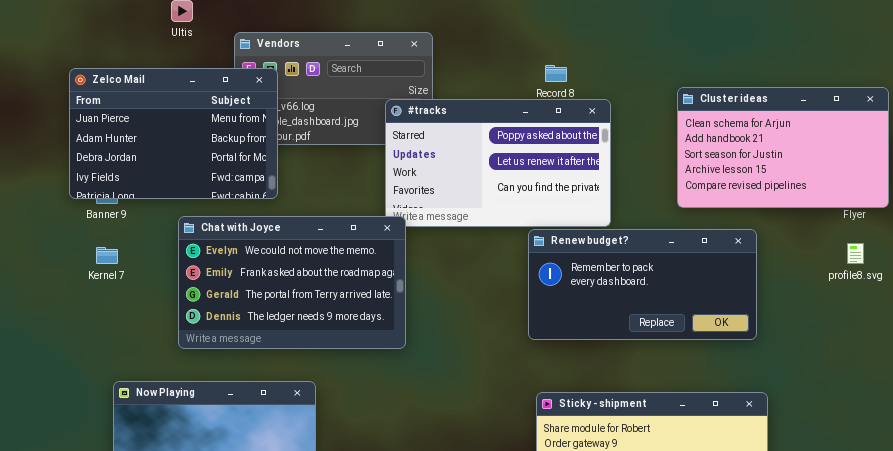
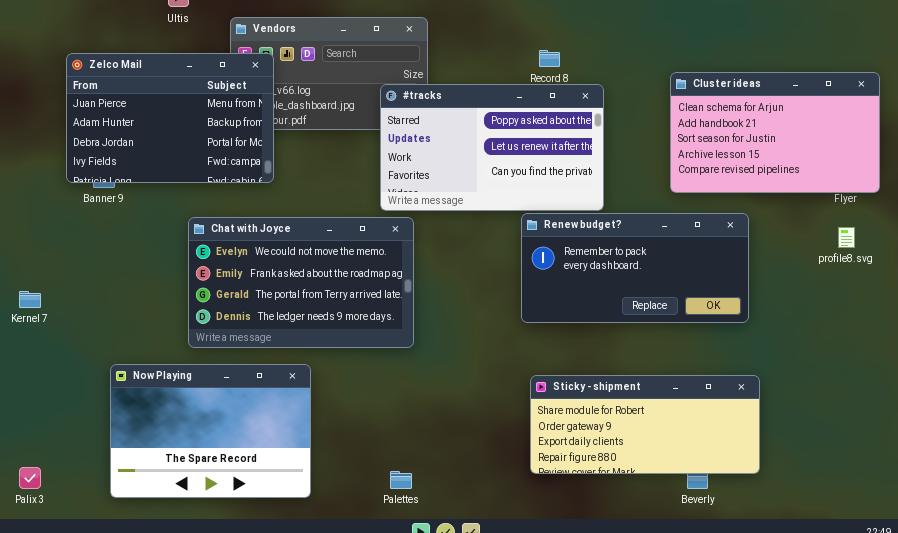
Chat with Joyce: [178,216,406,349] -> [188,217,414,348], moved
Kernel 7: [96,247,118,264] -> [19,291,41,308], moved

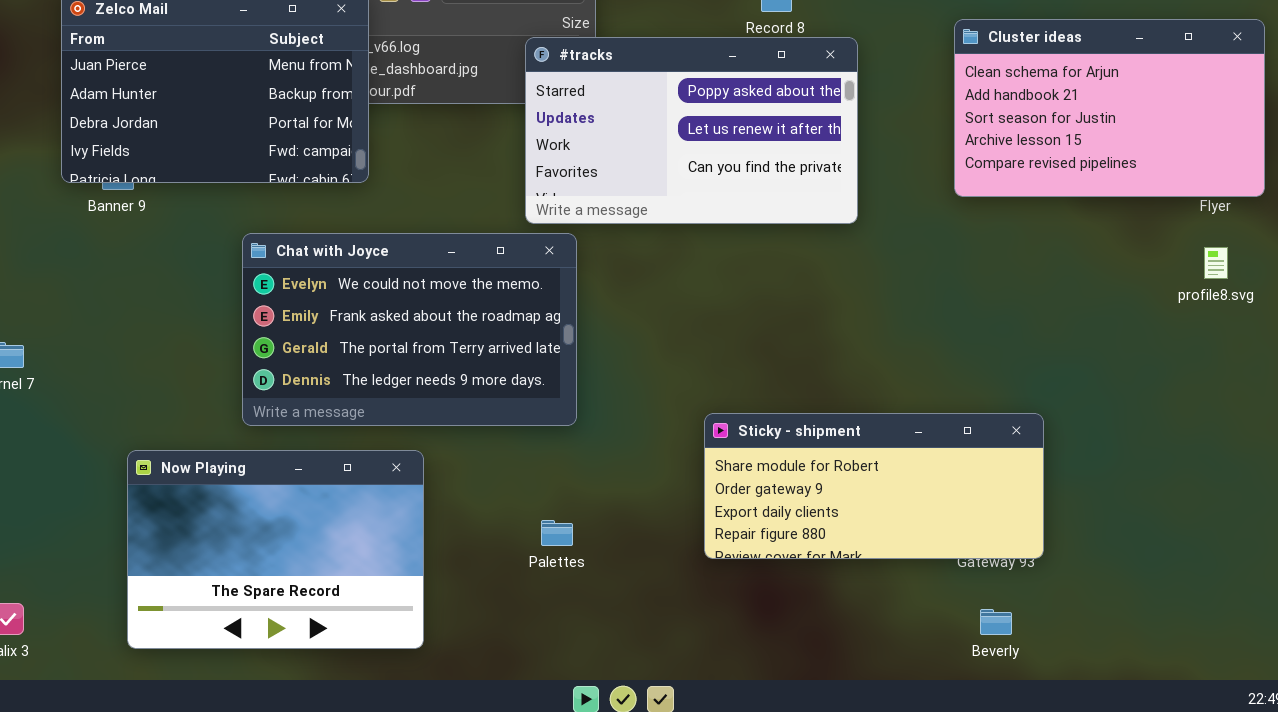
Renew budget?: [521,213,749,323] -> none, closed
Sticky - shipment: [530,375,760,474] -> [704,413,1044,559], moved
Palettes: [390,471,412,489] -> [541,520,573,546], moved

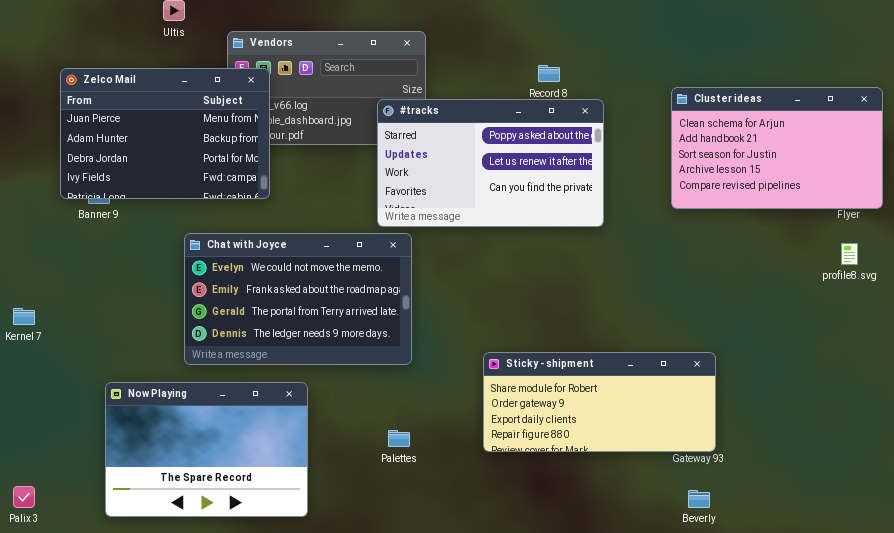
Sticky - shipment: [704,413,1044,559] -> [483,352,716,452], moved

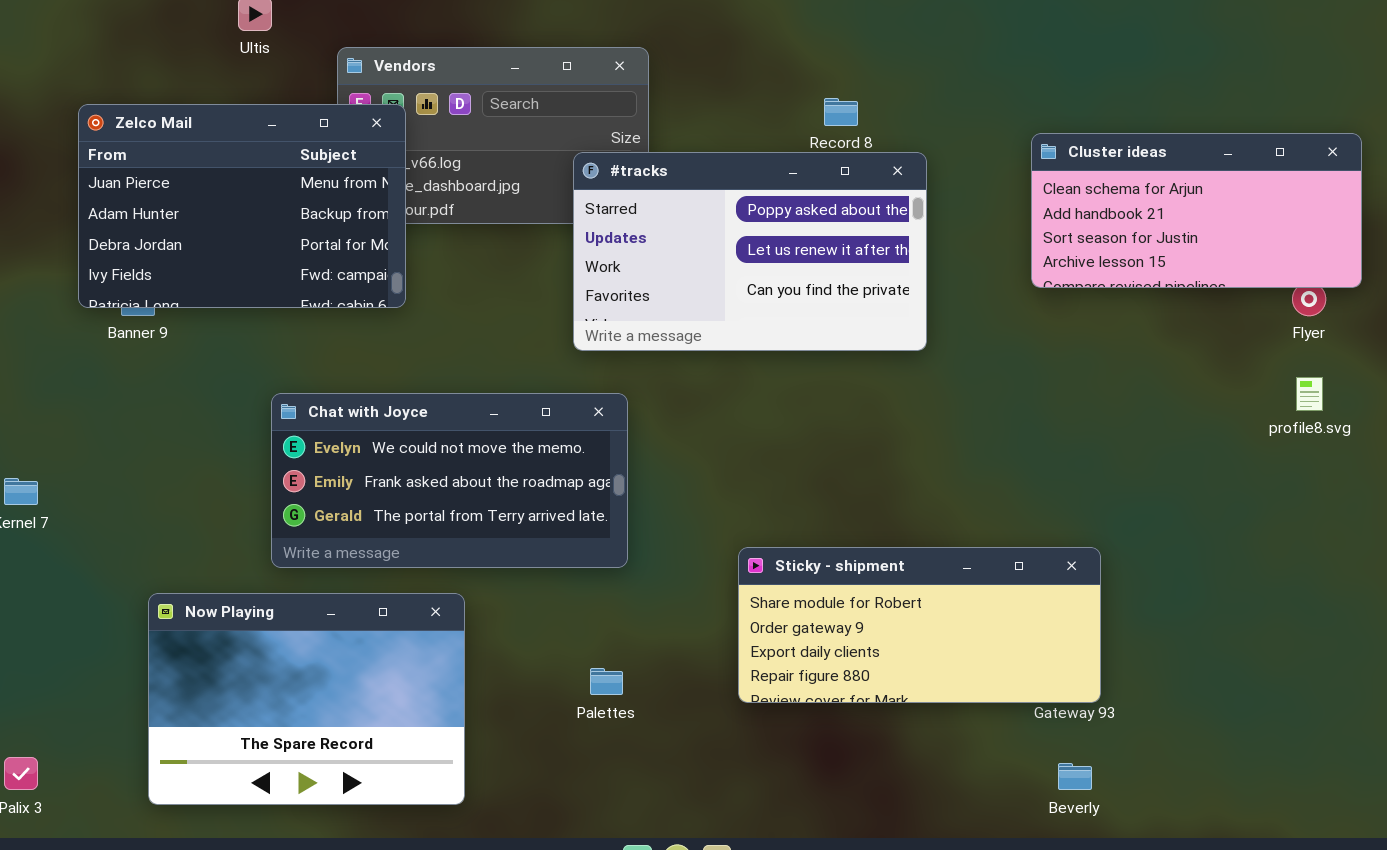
Cluster ideas: [671,87,883,209] -> [1031,133,1362,288], resized
Chat with Joyce: [184,233,412,365] -> [271,393,628,568], resized

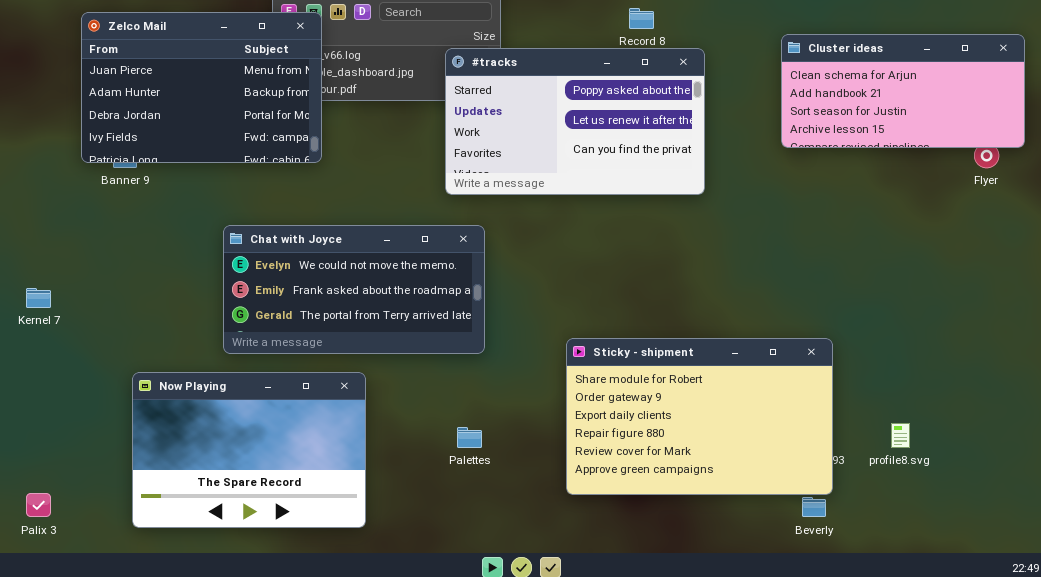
profile8.svg: [1296,377,1323,411] -> [891,423,910,448], moved
Sticky - shipment: [738,547,1101,703] -> [566,338,833,495], resized

